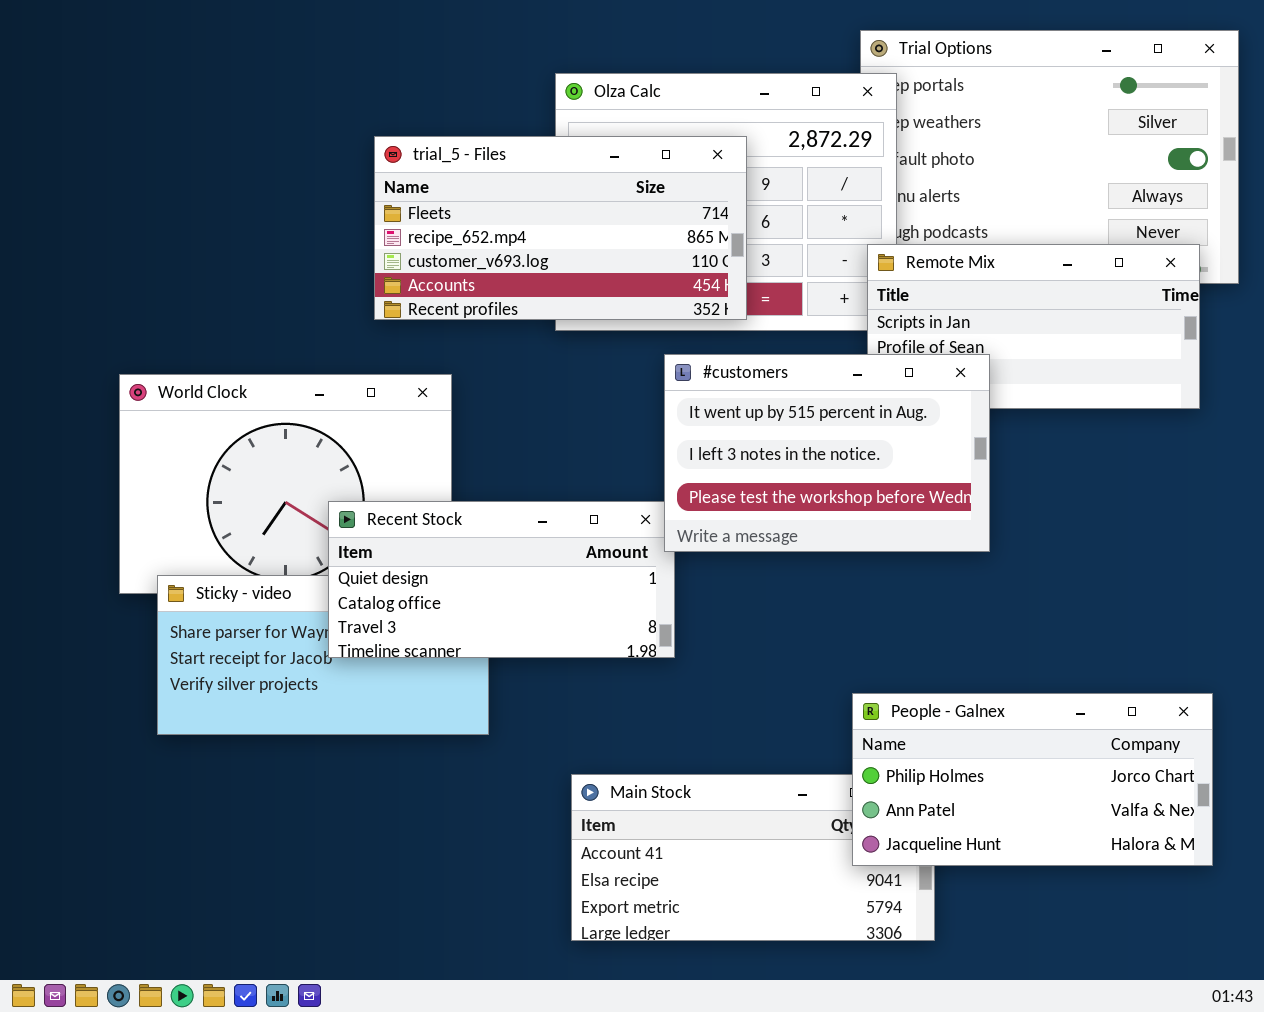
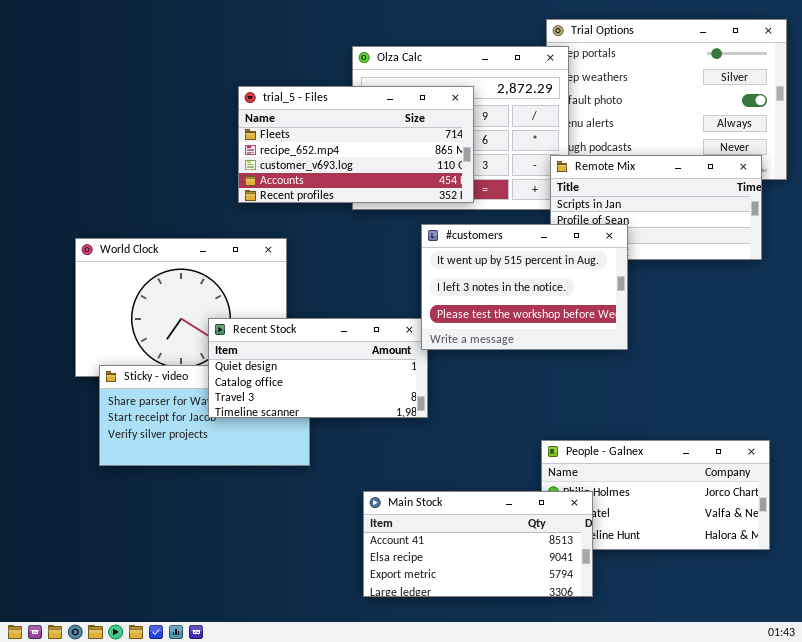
Main Stock: [571,774,935,941] -> [363,491,593,597], raised

